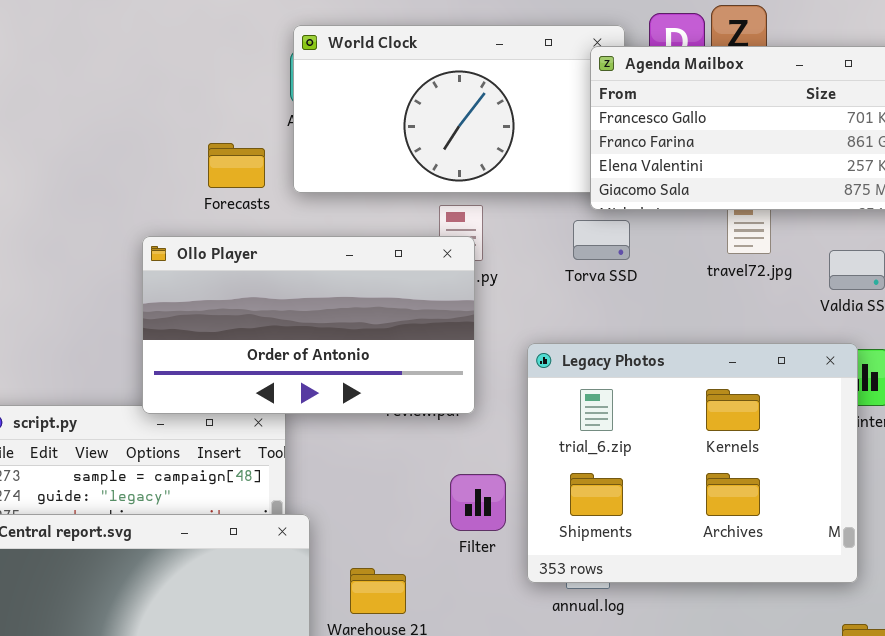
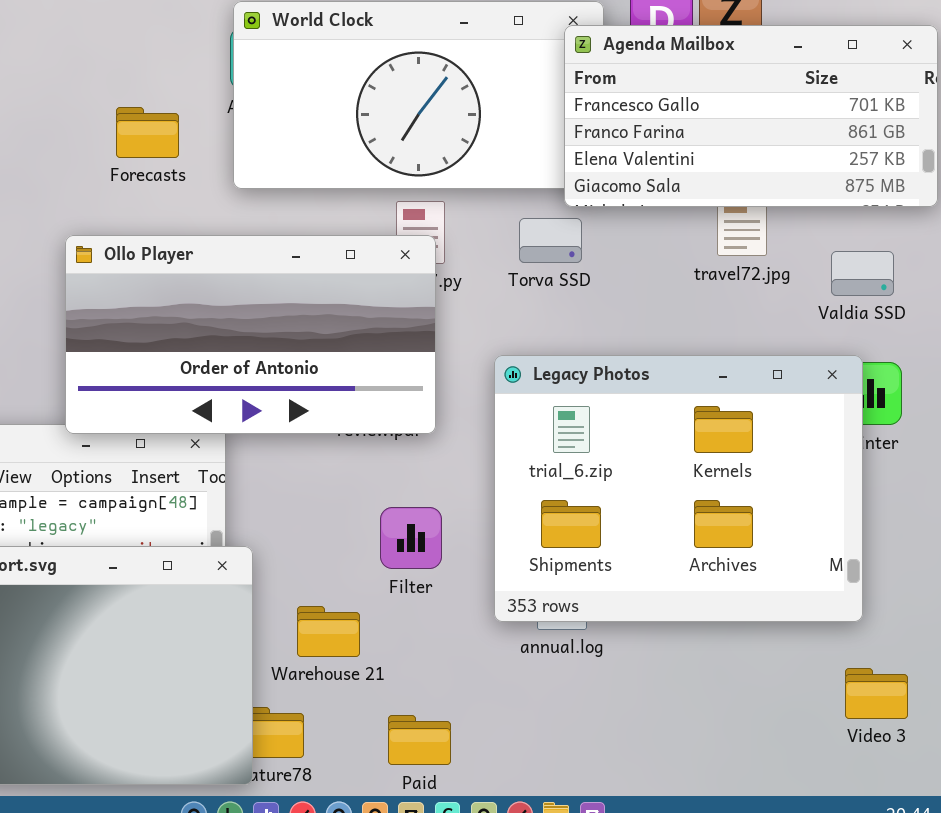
Forecasts: [208,143,265,188] -> [116,107,179,158], moved
Torva SSD: [573,220,630,260] -> [519,218,582,263], moved
Filter: [450,474,506,531] -> [380,507,442,569], moved

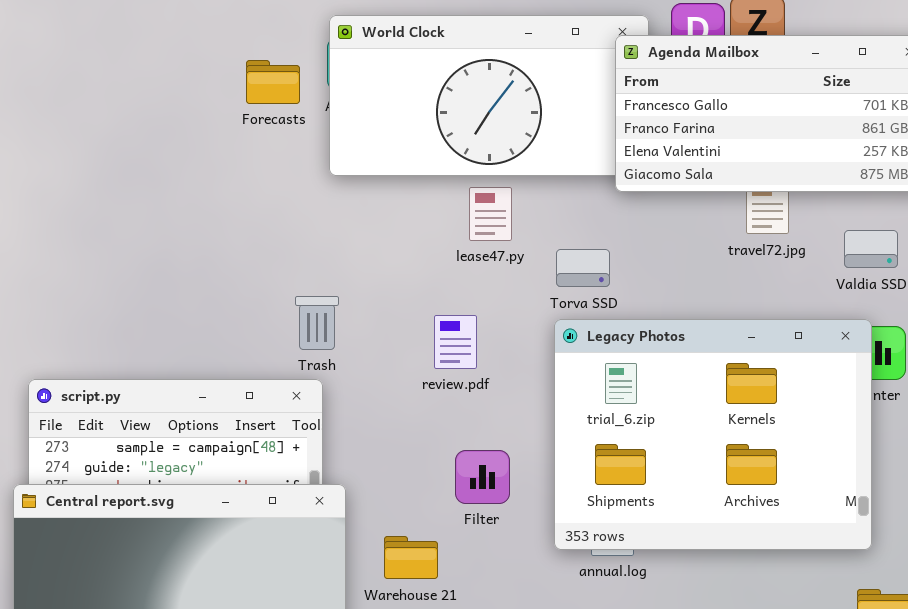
Forecasts: [116,107,179,158] -> [246,60,300,104], moved
Torva SSD: [519,218,582,263] -> [556,249,610,287], moved
Ollo Player: [65,235,436,434] -> none, closed

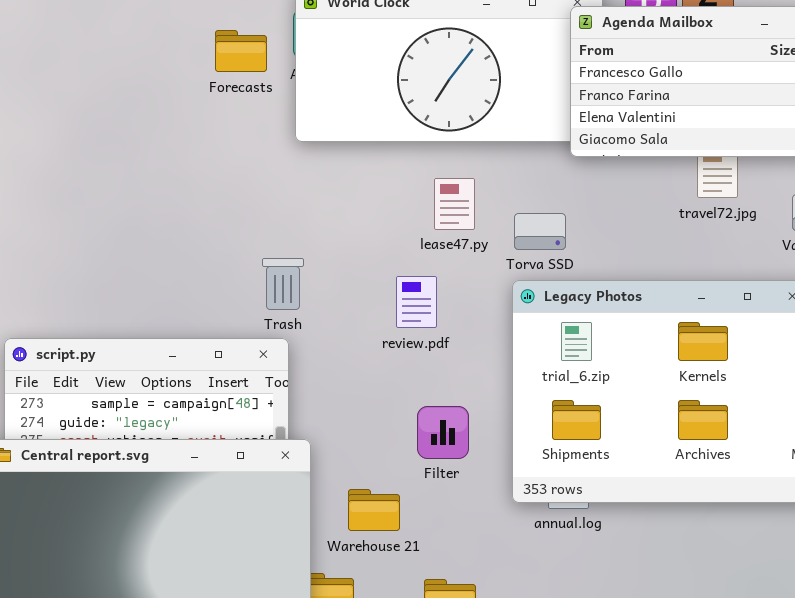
lease47.py: [469,187,512,241] -> [434,178,475,230], moved

